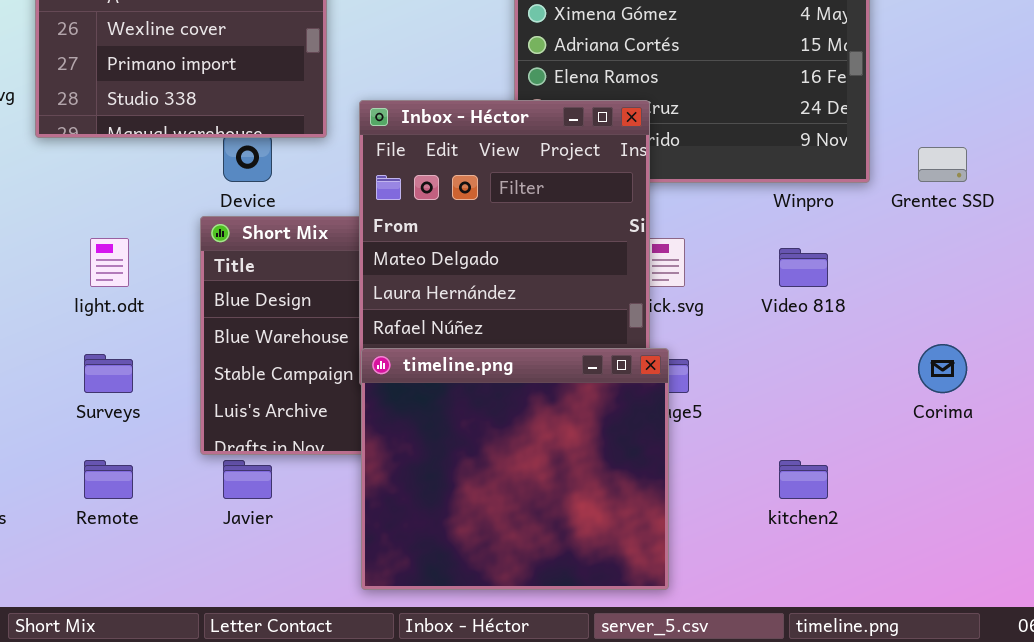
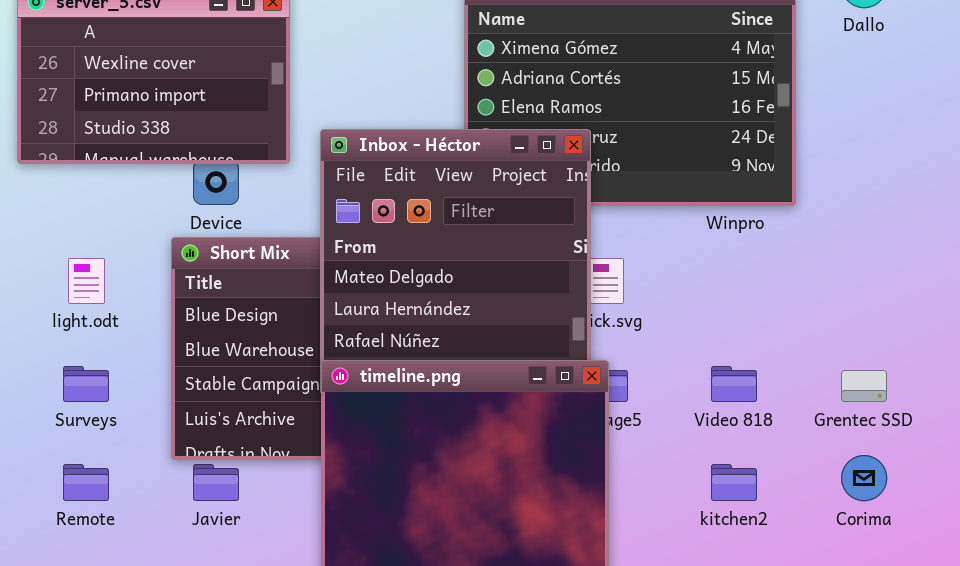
Grentec SSD: [918,147,967,182] -> [841,370,887,402], moved
Video 818: [779,248,828,287] -> [711,366,757,402], moved
Corima: [918,344,967,393] -> [841,455,887,501], moved

